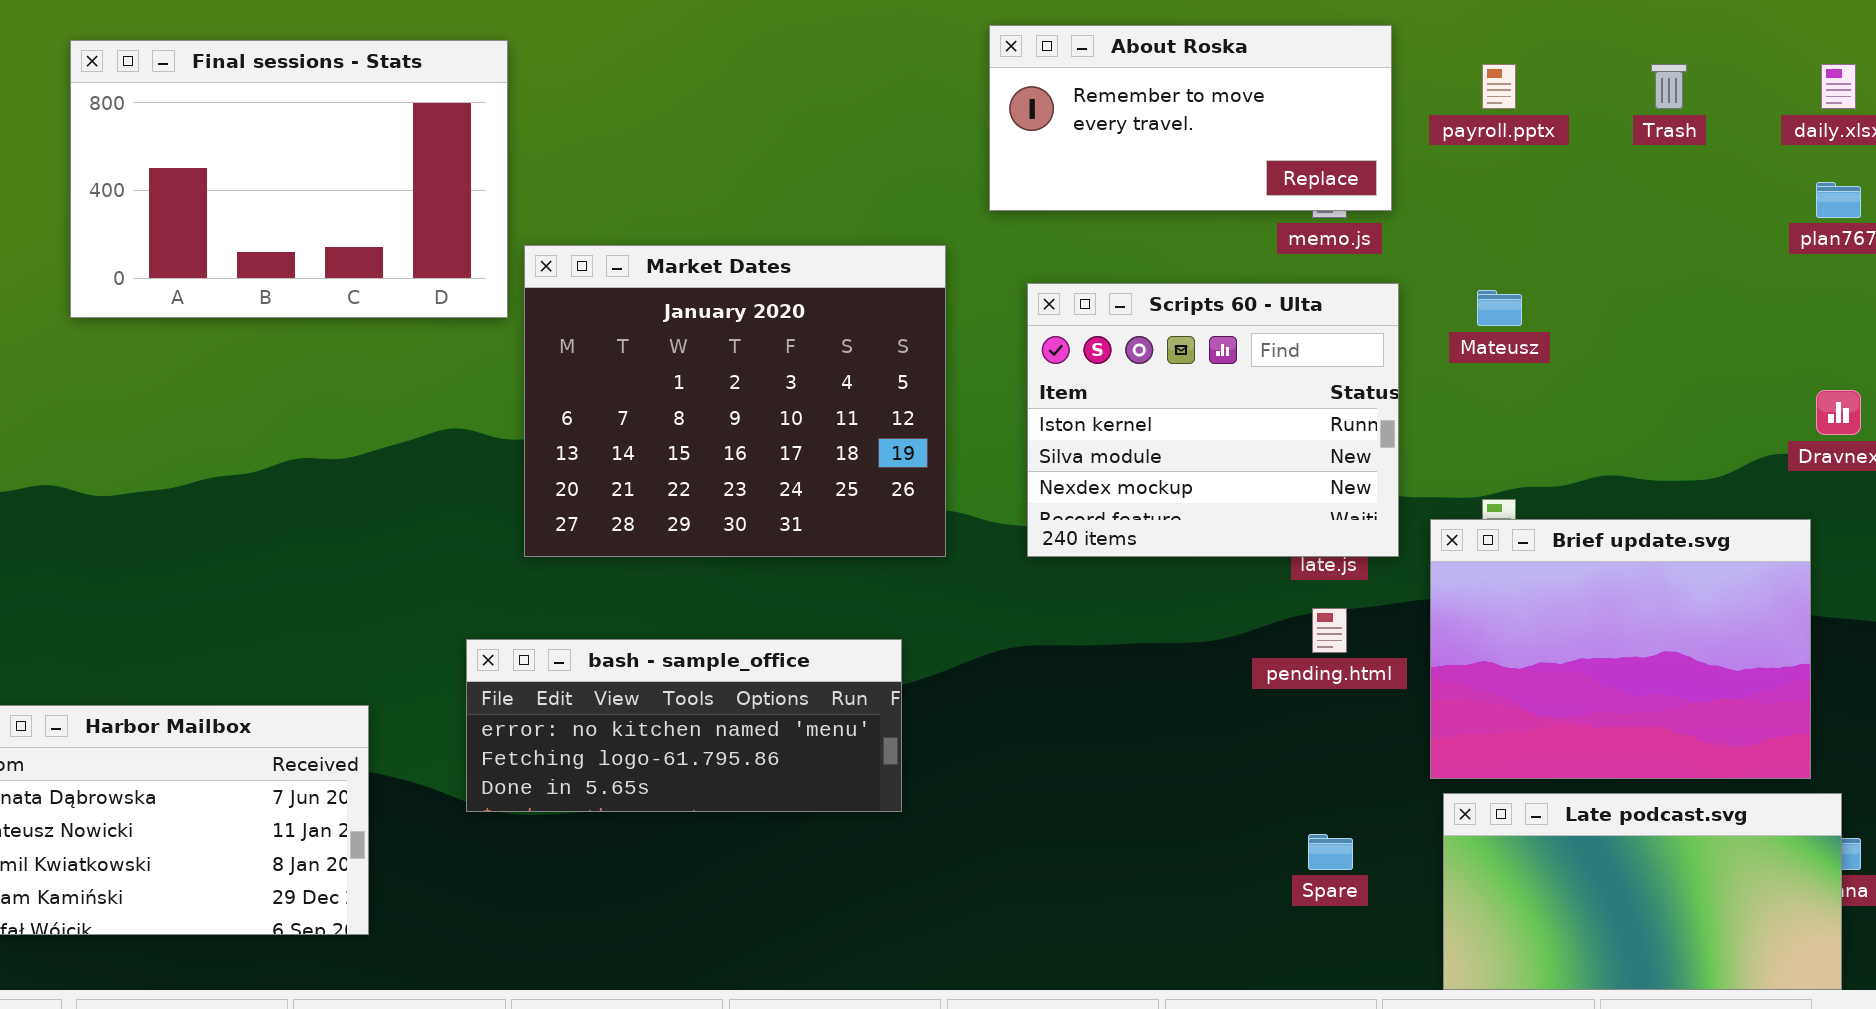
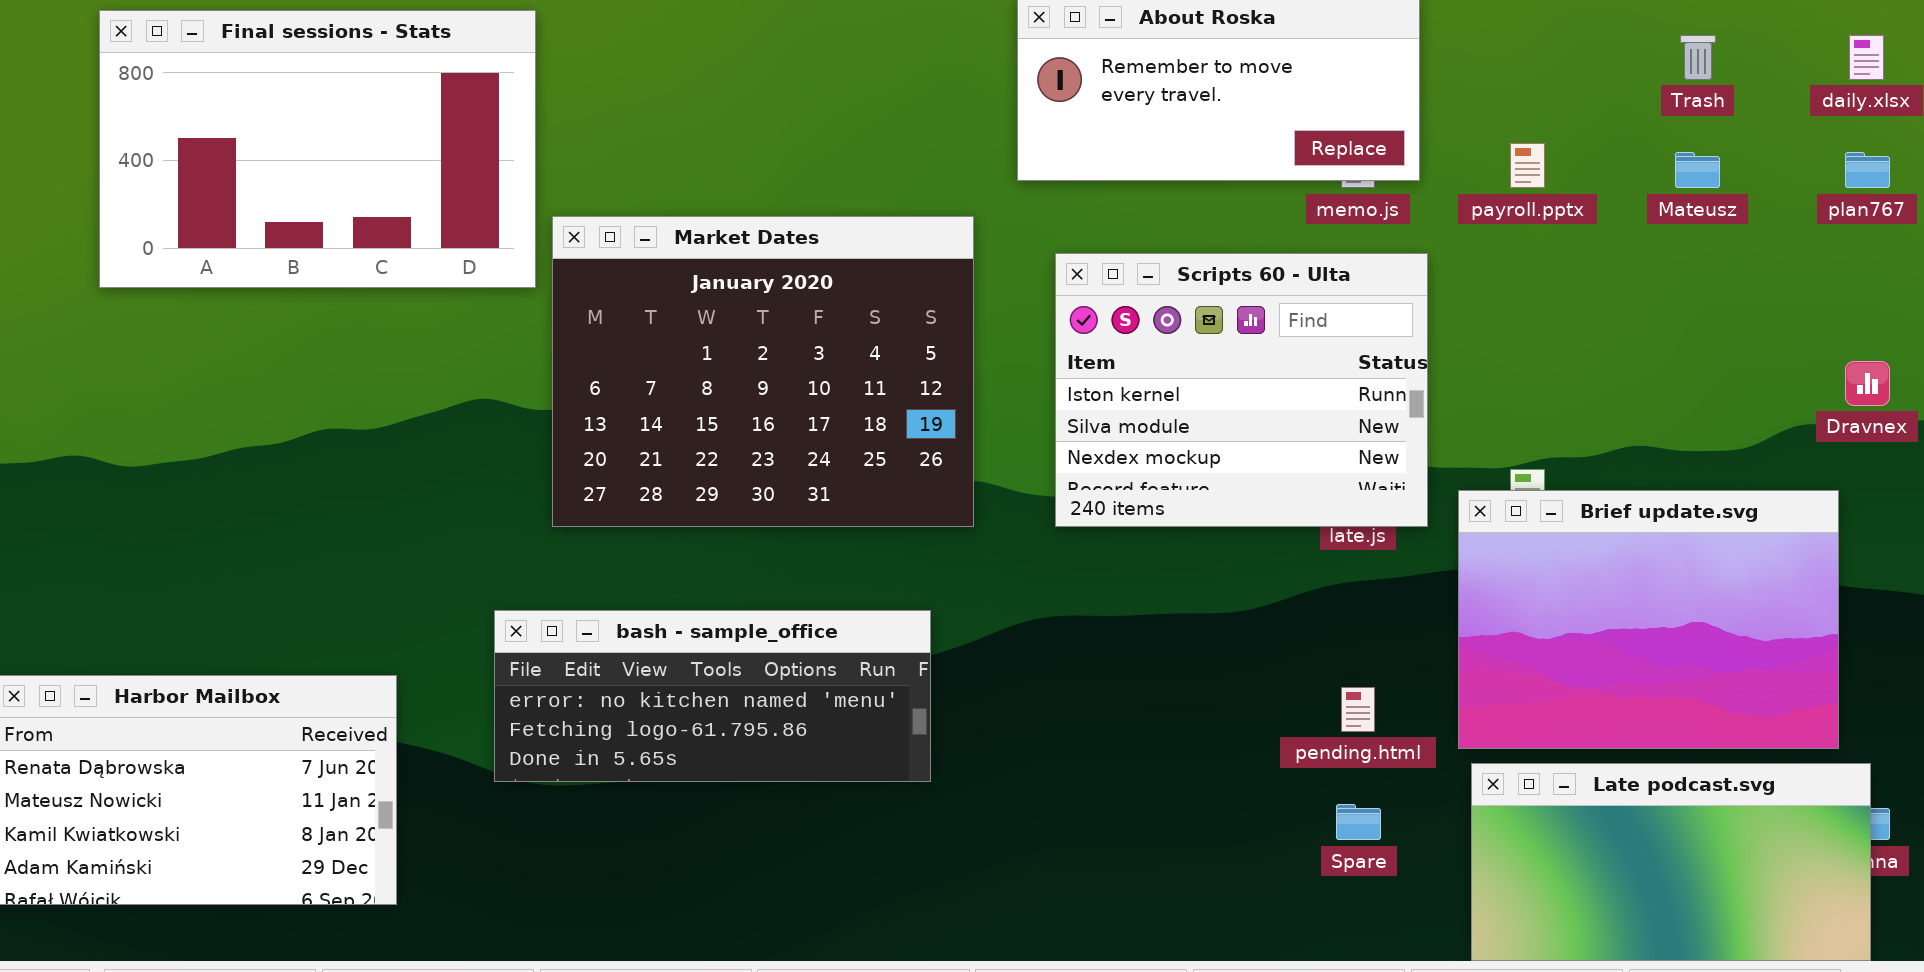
payroll.pptx: [1482,64,1516,109] -> [1510,143,1545,188], moved
Mateusz: [1477,290,1522,326] -> [1675,152,1720,188], moved
pending.html: [1312,608,1347,653] -> [1341,687,1375,732], moved

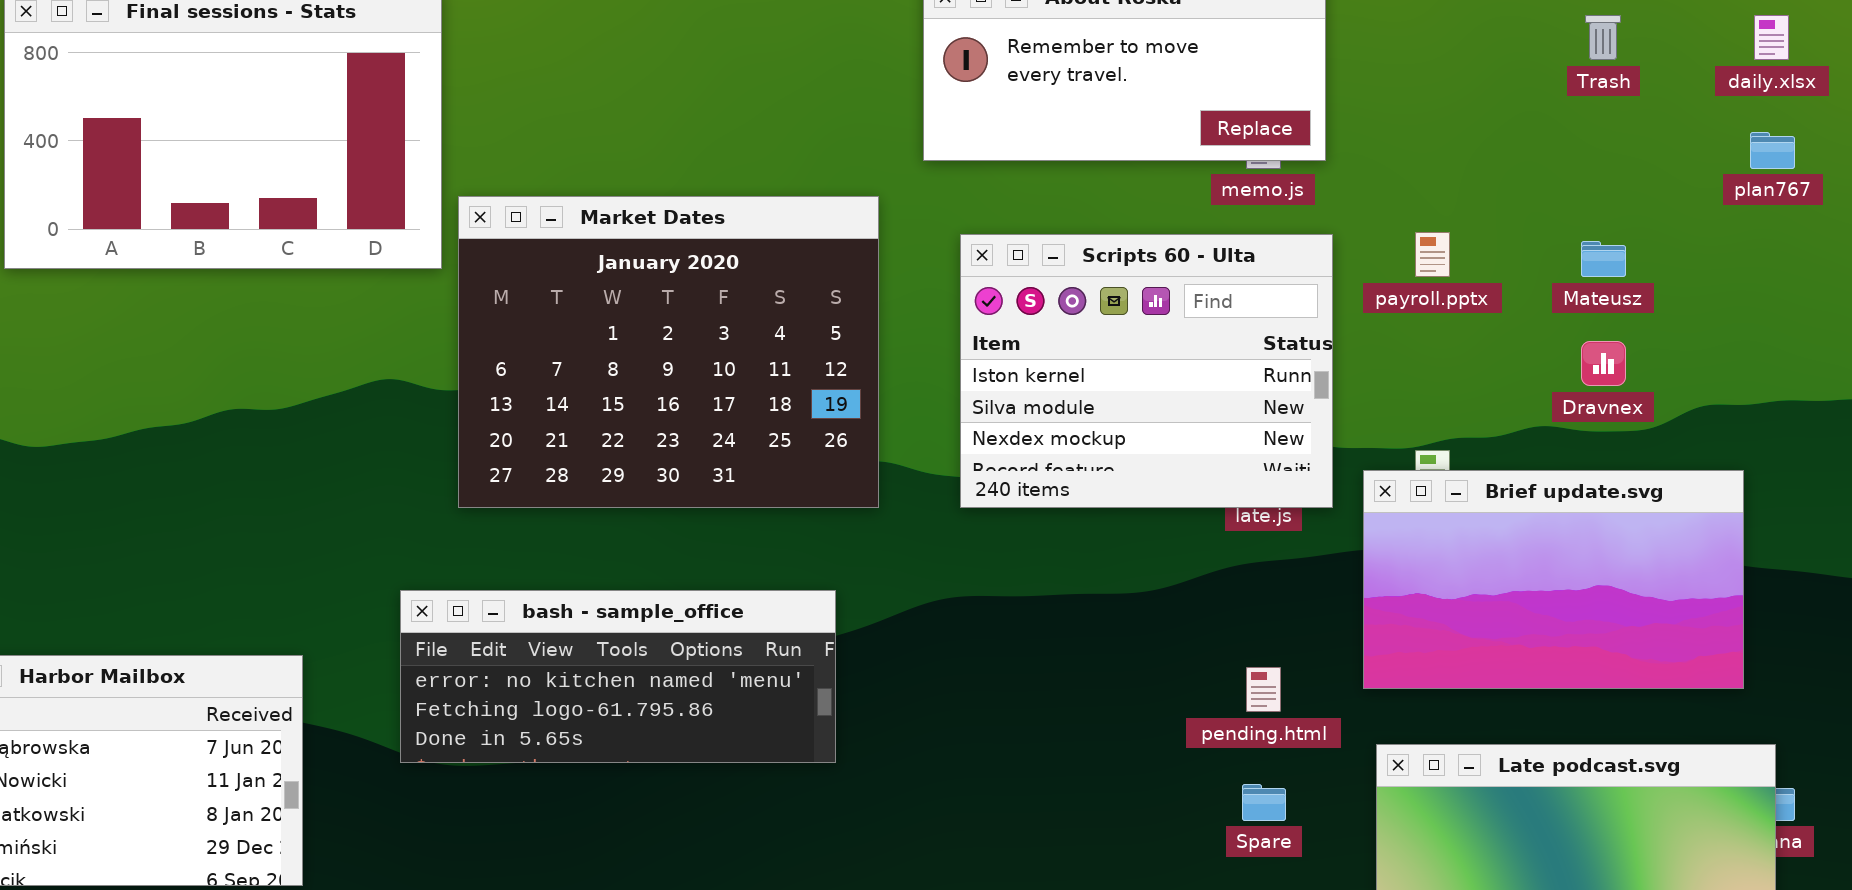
payroll.pptx: [1510,143,1545,188] -> [1415,232,1450,277], moved
Mateusz: [1675,152,1720,188] -> [1581,241,1626,277], moved
Dravnex: [1845,361,1890,406] -> [1581,341,1626,386], moved
Brief update.svg: [1458,490,1839,749] -> [1363,470,1744,689], resized

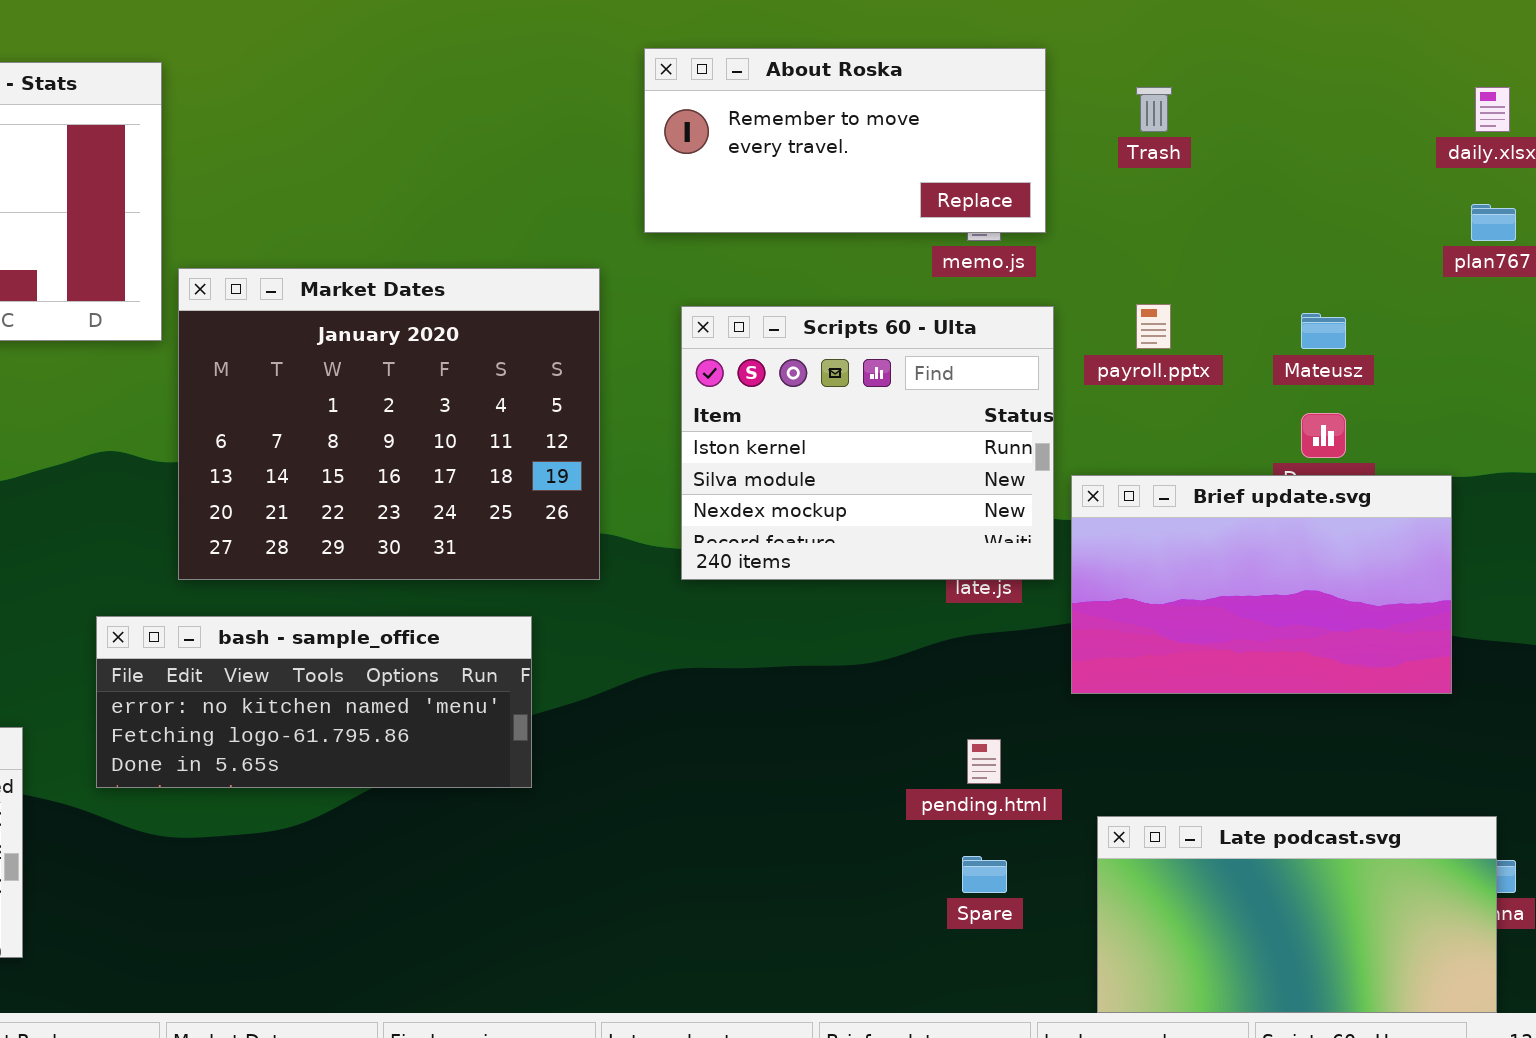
Trash: [1585,15,1621,60] -> [1136,87,1172,132], moved
Brief update.svg: [1363,470,1744,689] -> [1071,475,1452,694], moved
bash - sample_office: [400,590,836,763] -> [96,616,532,788], moved

